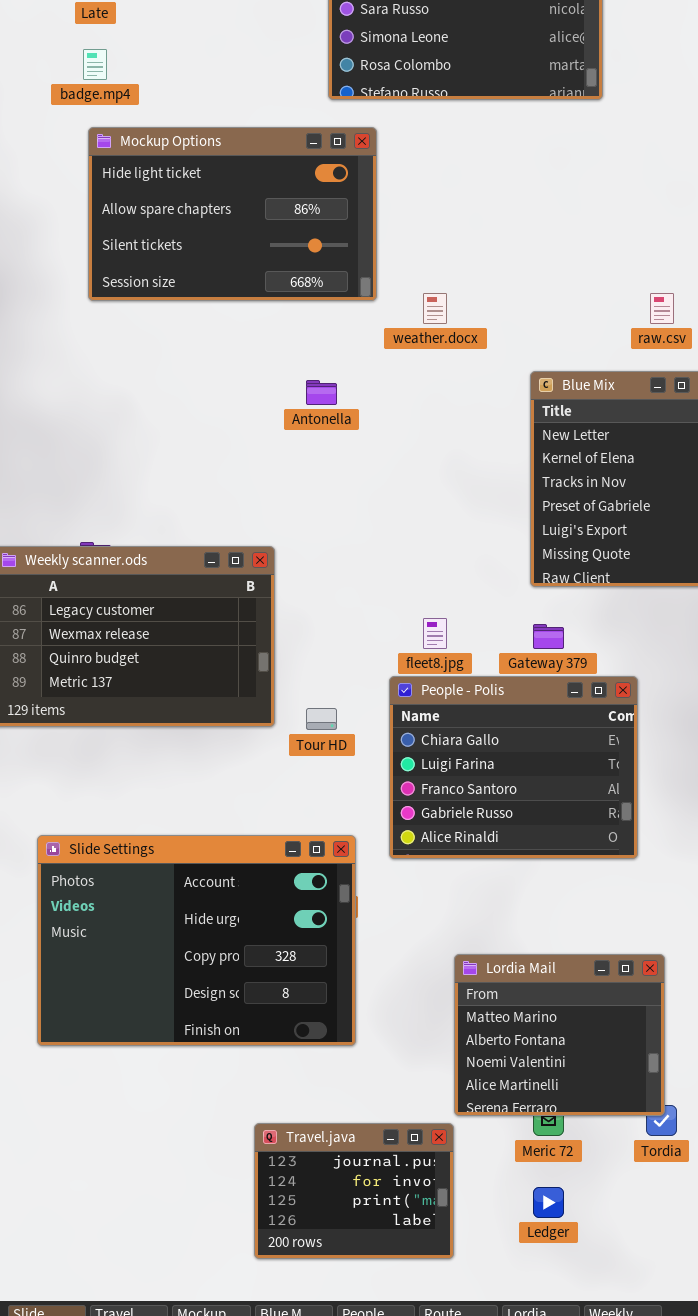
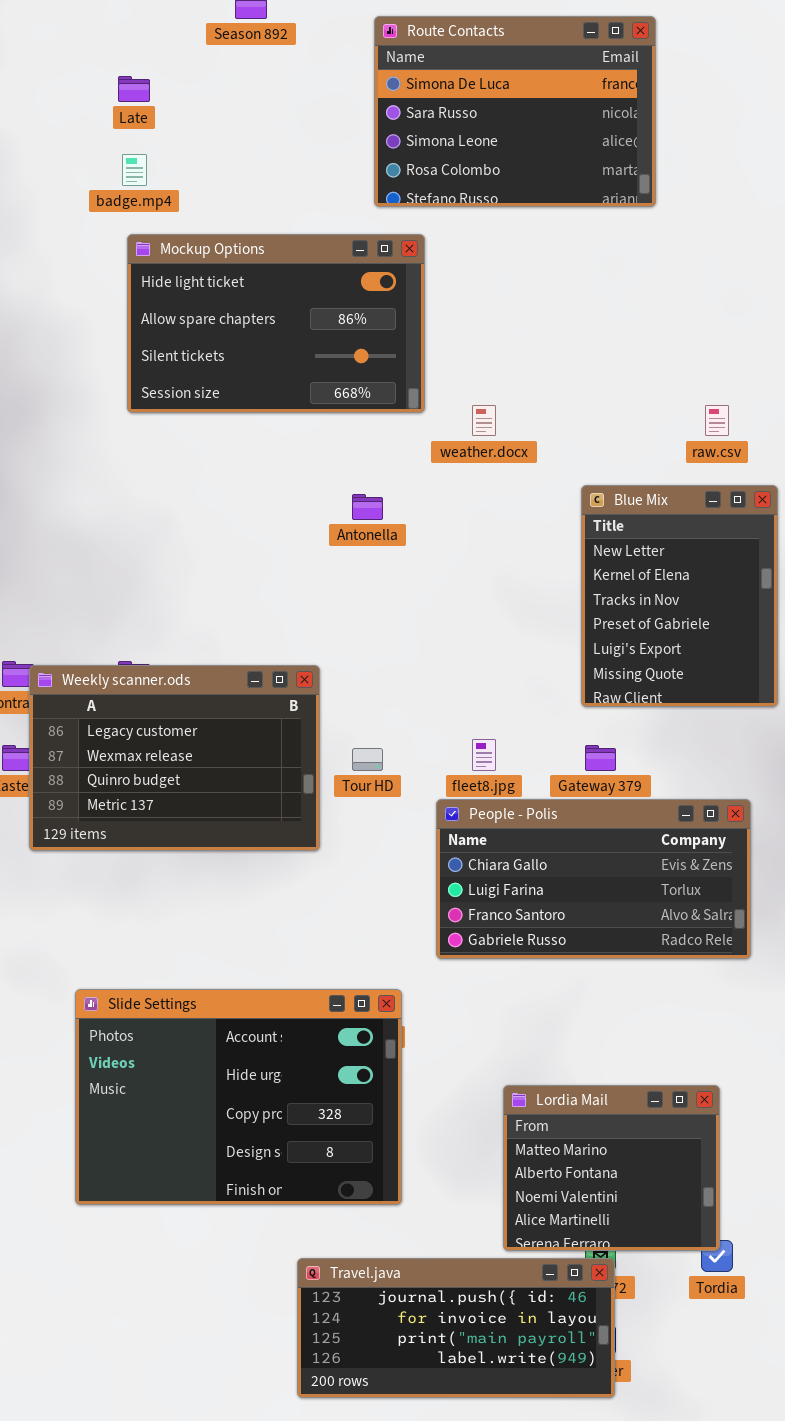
People - Polis: [389,676,638,859] -> [436,799,751,959], resized
Tour HD: [306,708,337,730] -> [352,748,383,771], moved
Slide Settings: [37,835,356,1046] -> [75,989,402,1205], moved
Travel.java: [254,1123,454,1259] -> [297,1258,615,1398], resized

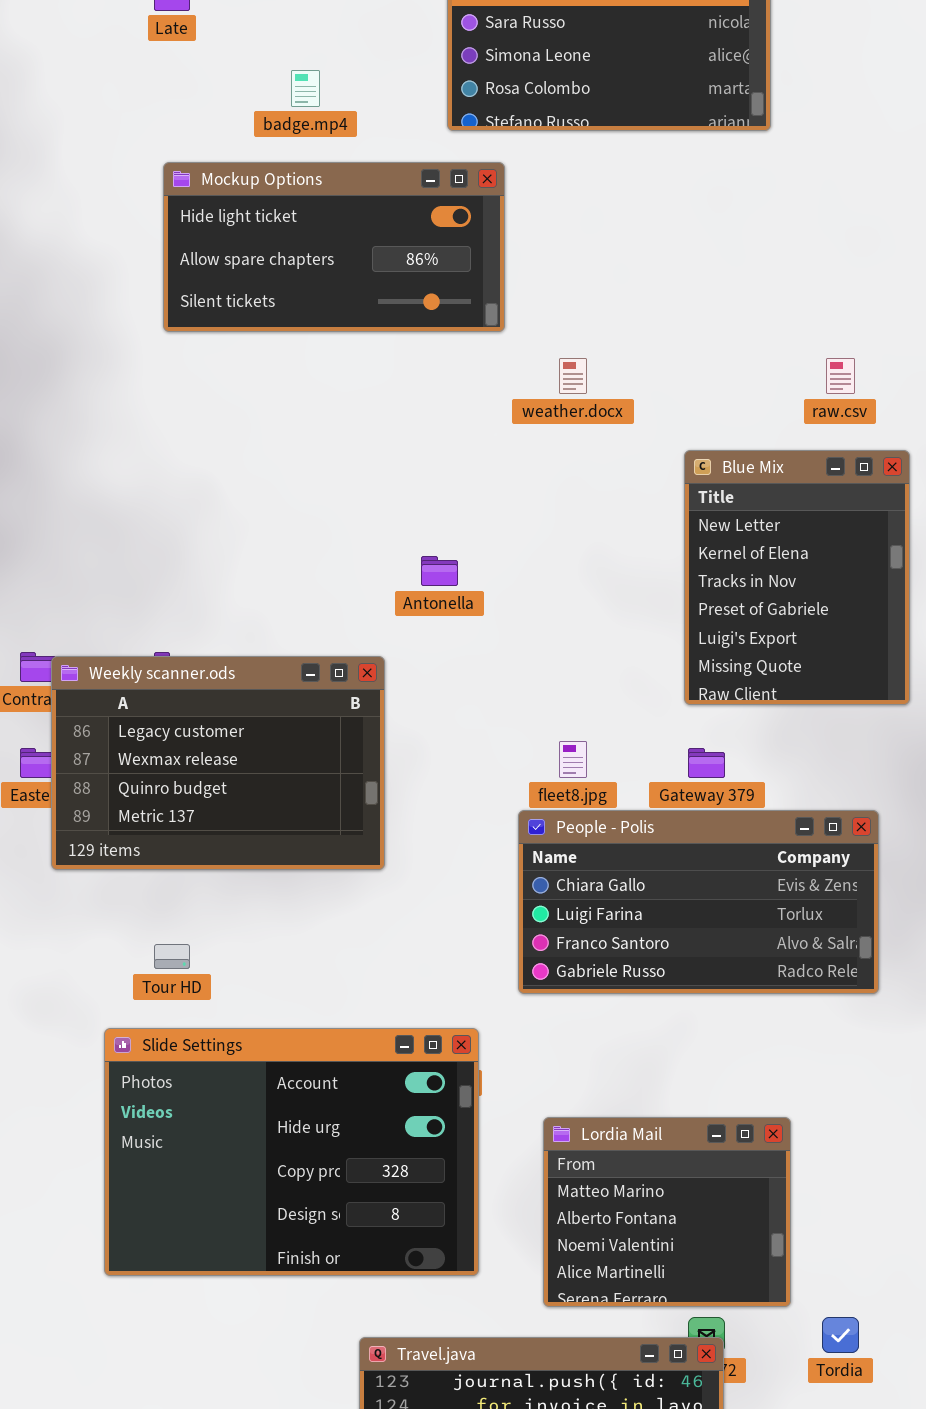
badge.mp4: [122,154,147,186] -> [291,70,320,107], moved
Mockup Options: [127,234,425,413] -> [163,162,505,332], resized
Antonella: [352,494,383,520] -> [421,556,458,586], moved
Tour HD: [352,748,383,771] -> [154,944,190,969], moved
Lordia Mail: [503,1085,720,1251] -> [543,1117,791,1307], moved

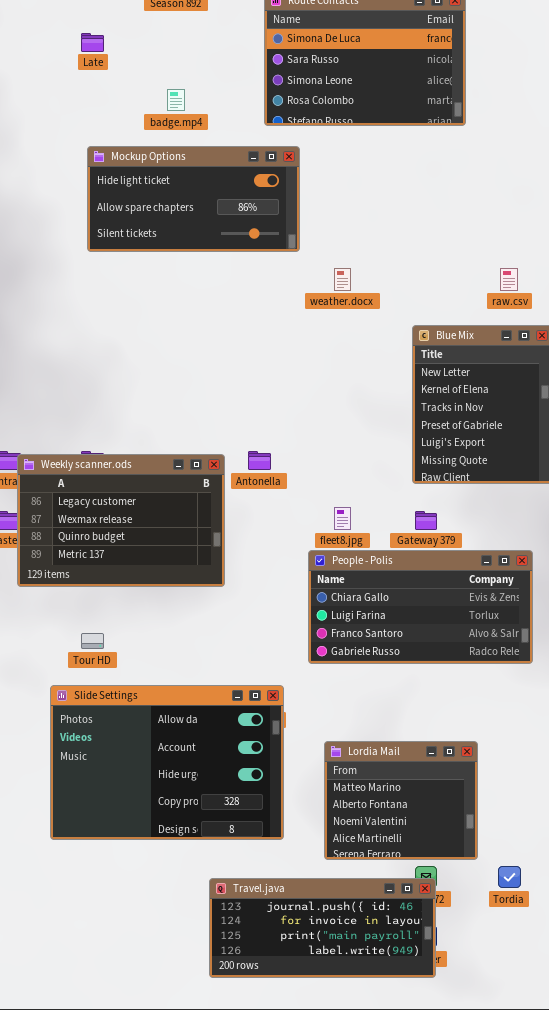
Antonella: [421,556,458,586] -> [248,451,271,470], moved
Slide Settings: [104,1028,479,1276] -> [50,685,284,840], scrolled up 1 row

